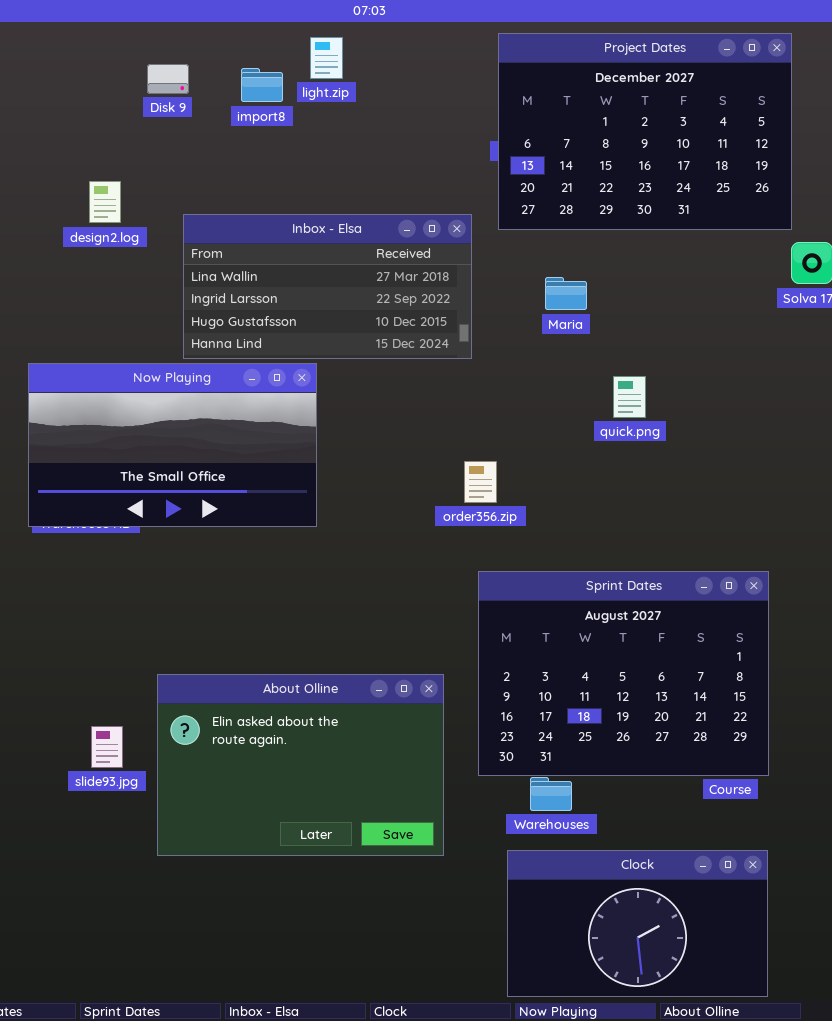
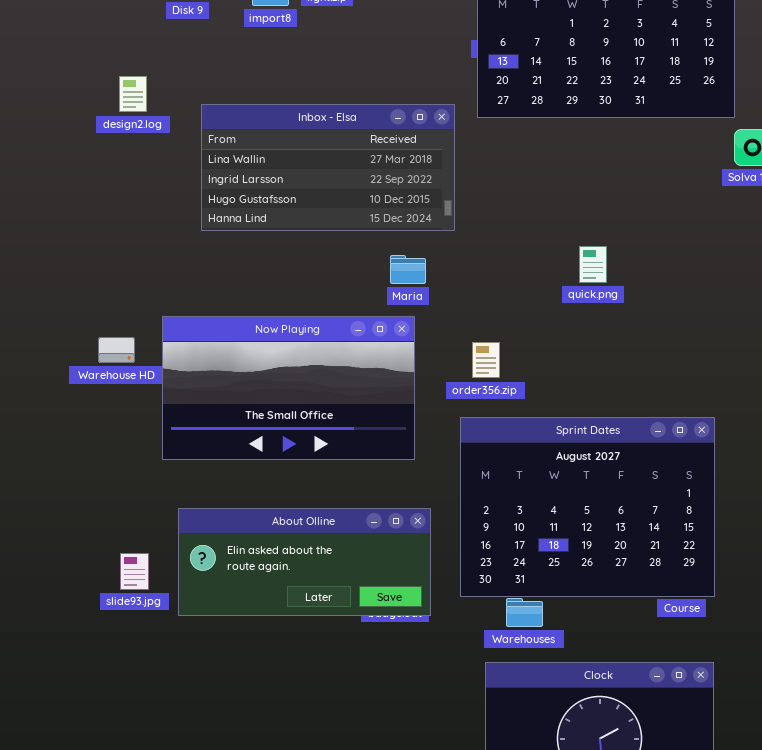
Maria: [545,277,587,310] -> [390,255,426,284], moved
Now Playing: [28,363,317,527] -> [162,316,415,460], moved
order356.zip: [464,461,497,503] -> [472,342,500,378], moved
About Olline: [157,674,444,856] -> [178,508,431,616], resized

